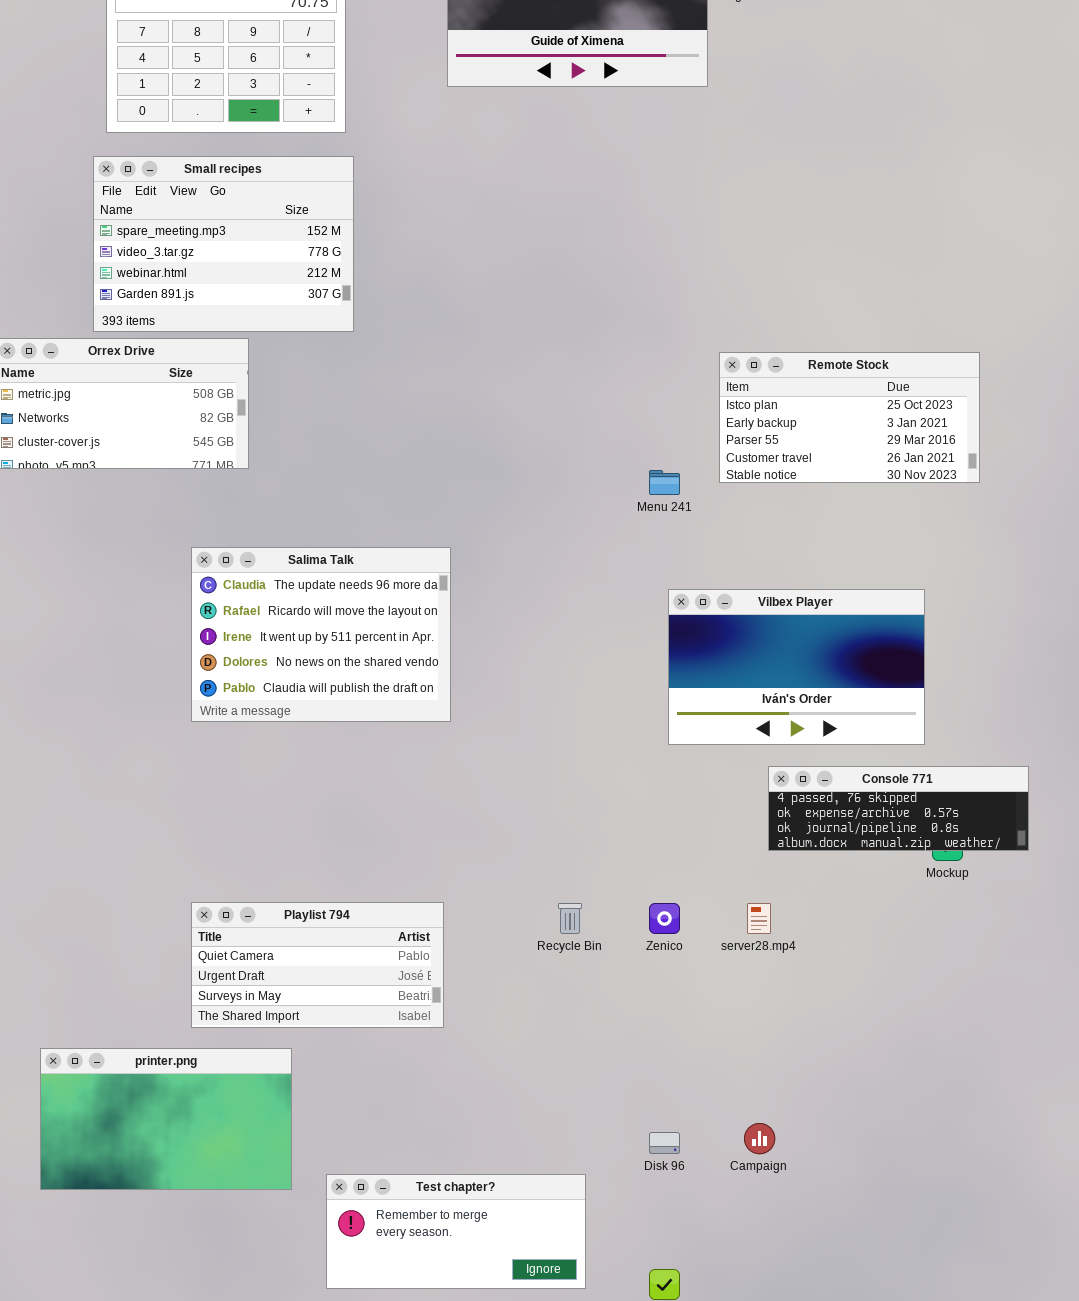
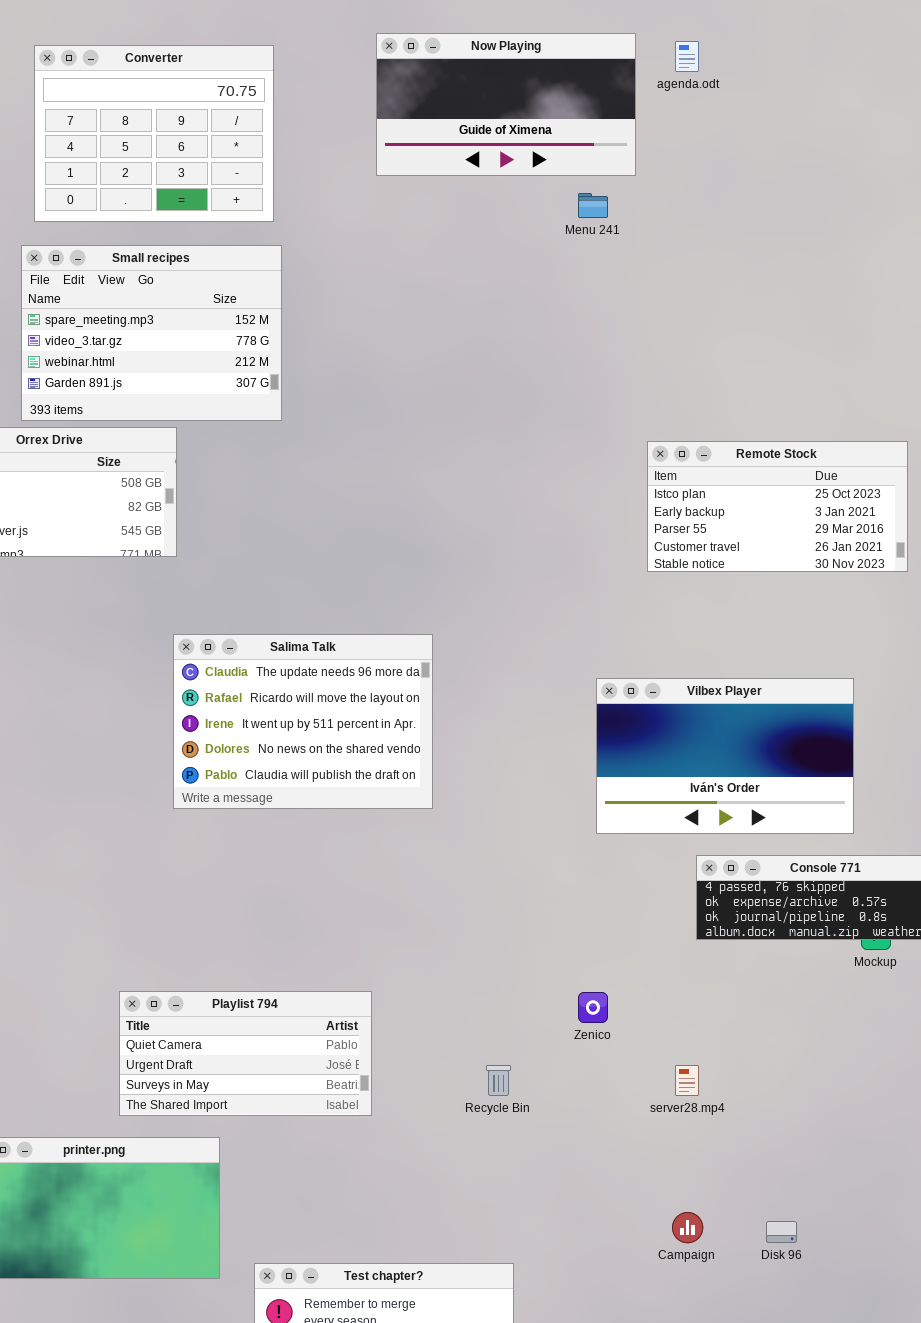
Menu 241: [649,470,680,495] -> [578,193,608,218], moved
Salima Talk: [191,547,451,722] -> [173,634,433,809], moved
Recycle Bin: [558,903,582,934] -> [486,1065,511,1096], moved
server28.mp4: [747,903,771,934] -> [675,1065,699,1096], moved
Disk 96: [649,1132,680,1154] -> [766,1221,797,1243], moved

